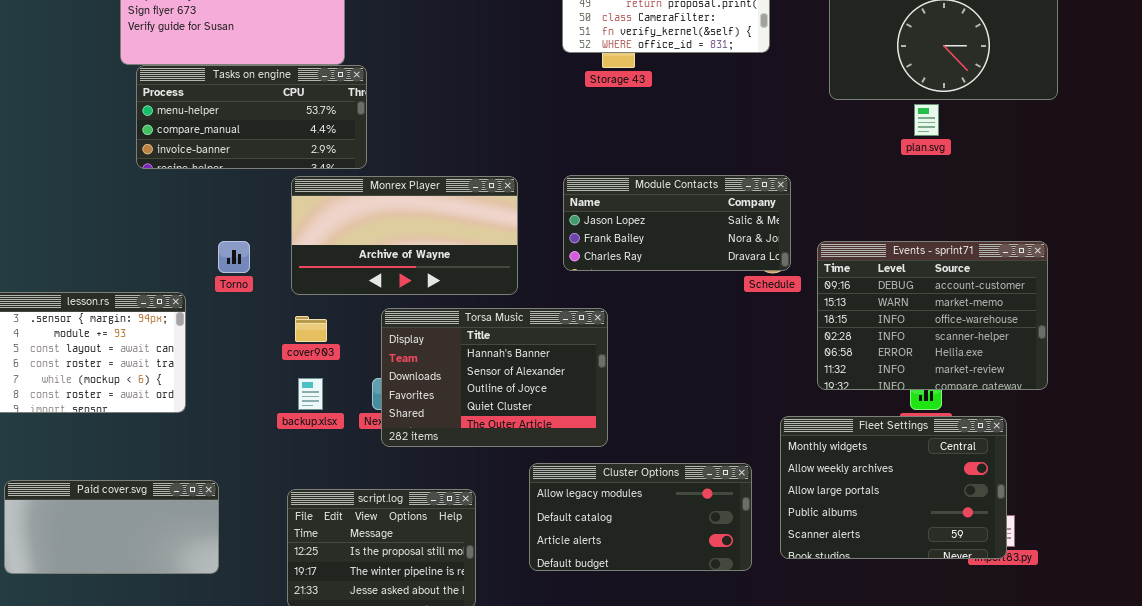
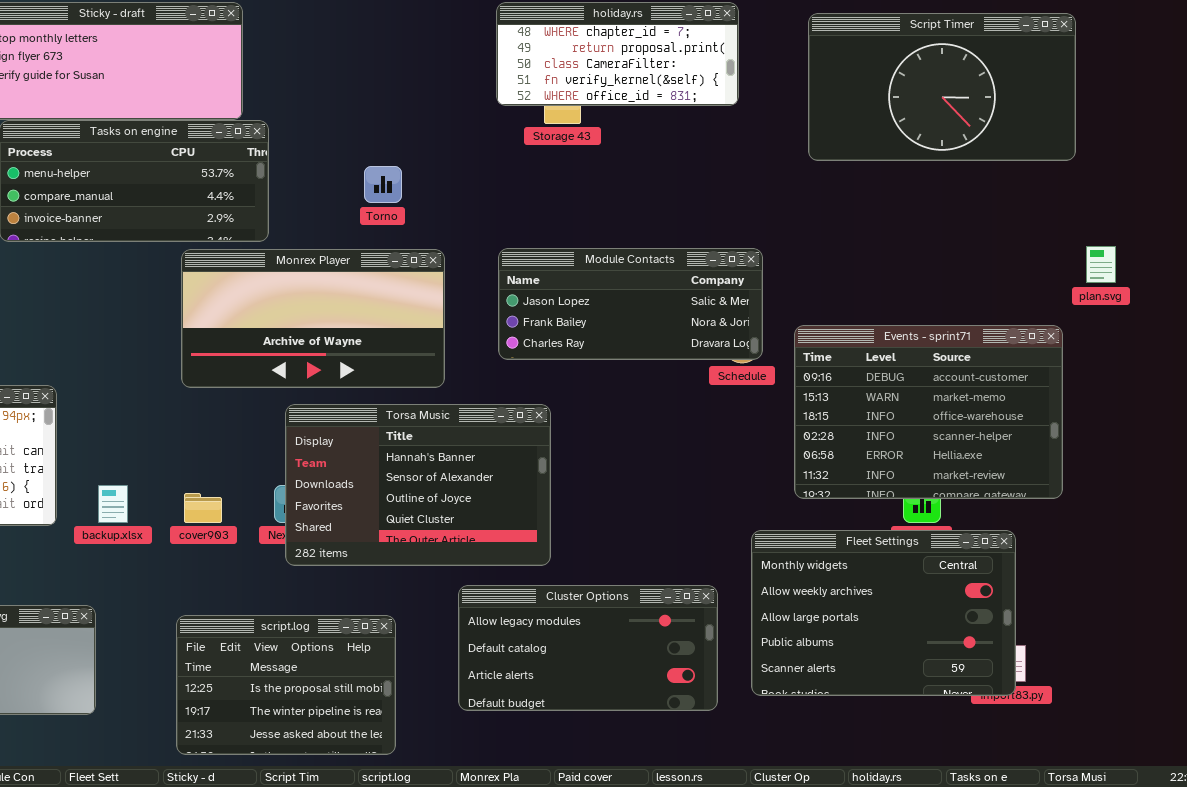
plan.svg: [914,104,939,136] -> [1086,246,1116,283], moved
Torno: [218,241,250,273] -> [364,166,402,203], moved
cover903: [295,316,327,342] -> [184,493,222,523], moved
backup.xlsx: [298,378,323,410] -> [98,485,128,523], moved

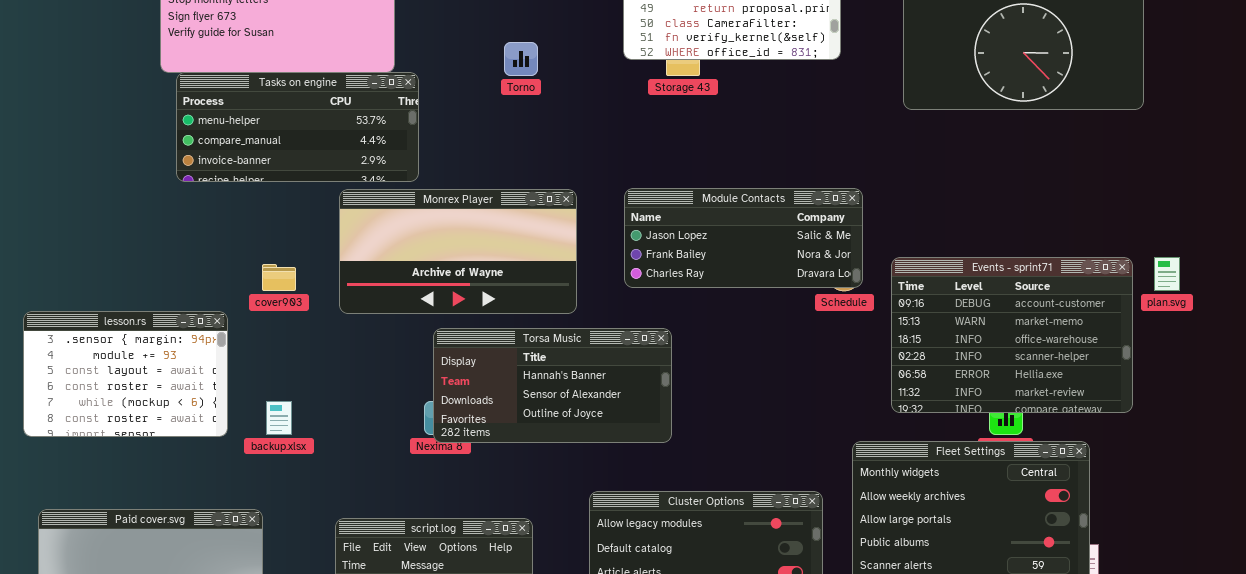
Torno: [364,166,402,203] -> [504,42,538,76], moved
plan.svg: [1086,246,1116,283] -> [1154,257,1180,291], moved
Torsa Music: [285,404,551,566] -> [433,328,672,443], resized
cover903: [184,493,222,523] -> [262,264,296,291], moved

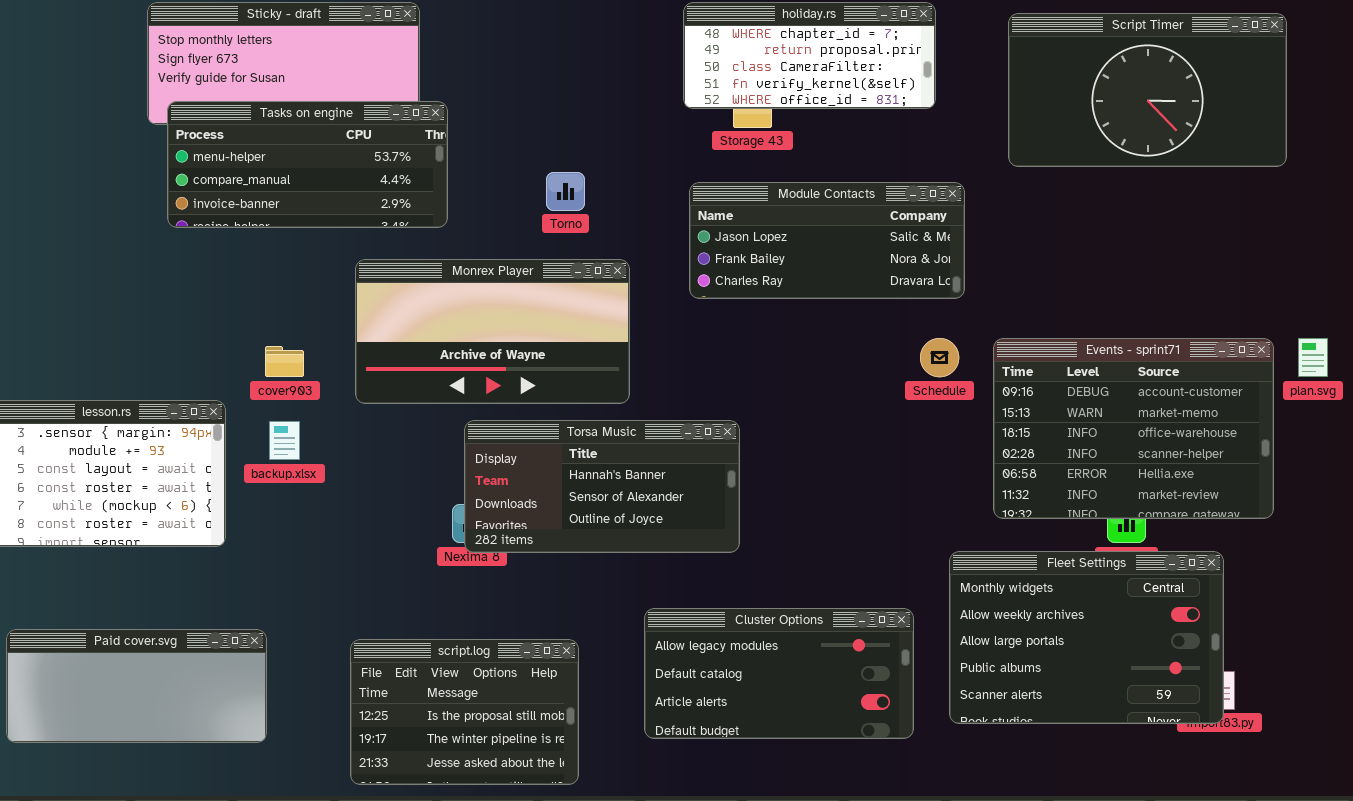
Torno: [504,42,538,76] -> [546,172,585,211], moved
Tasks on engine: [176,72,419,182] -> [167,101,448,228], moved
Module Contacts: [624,188,863,288] -> [689,182,965,299], moved
backup.xlsx: [266,401,292,435] -> [269,421,300,460], moved

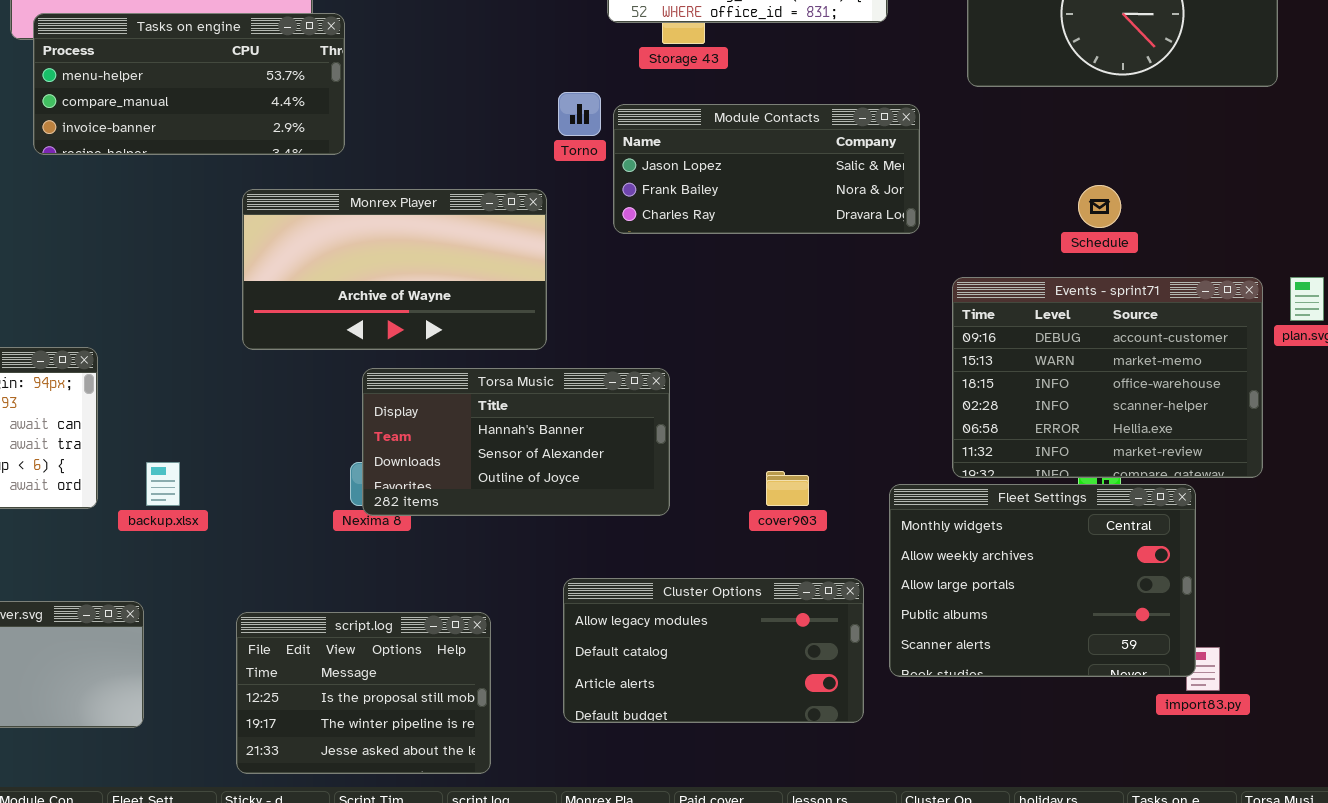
Torno: [546,172,585,211] -> [558,92,601,136], moved
Schedule: [920,338,959,377] -> [1078,185,1121,228], moved
cover903: [265,346,304,377] -> [766,471,809,506], moved
backup.xlsx: [269,421,300,460] -> [146,462,180,506], moved
Fleet Settings: [949,551,1224,724] -> [889,484,1196,677], moved

